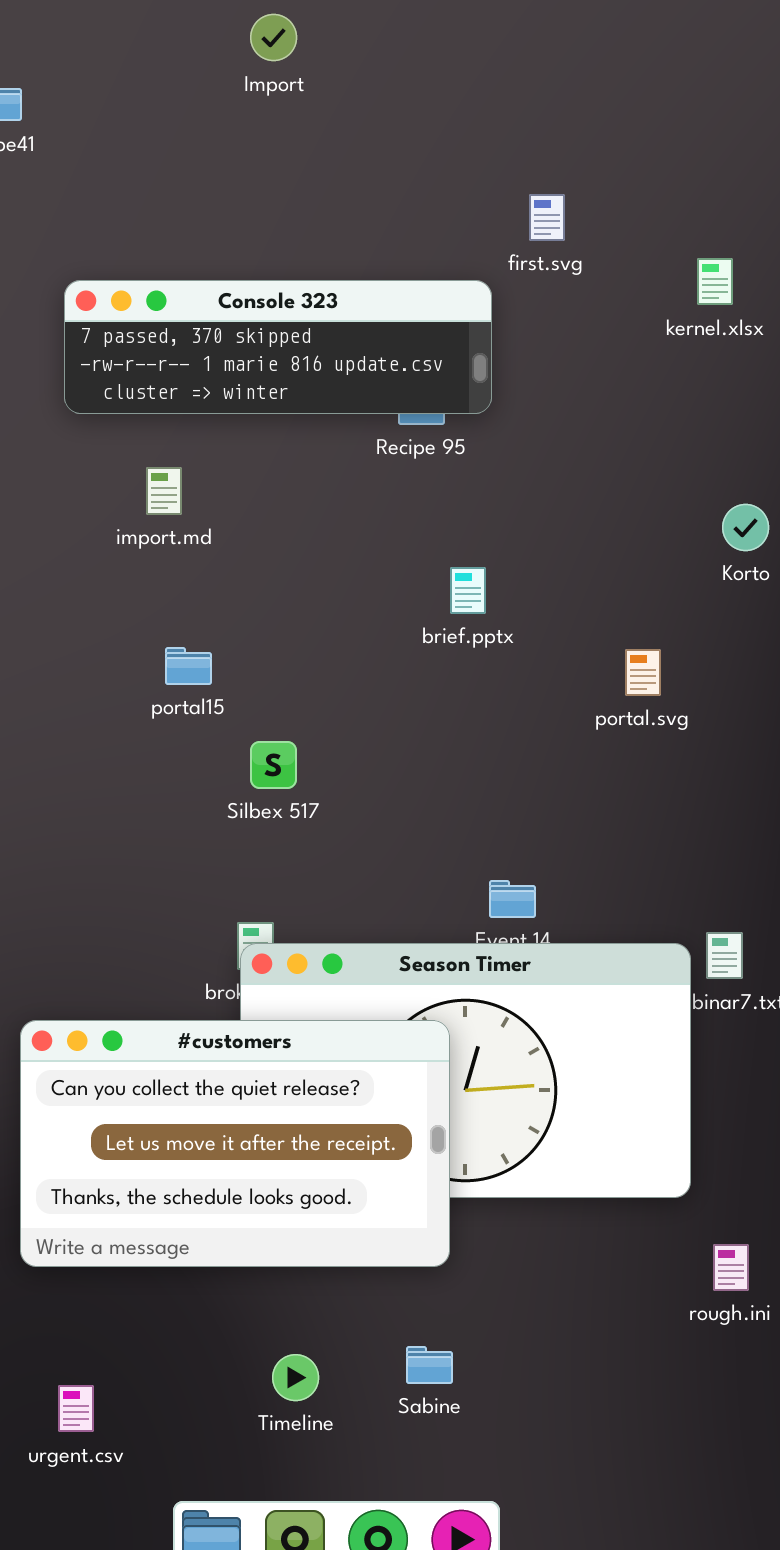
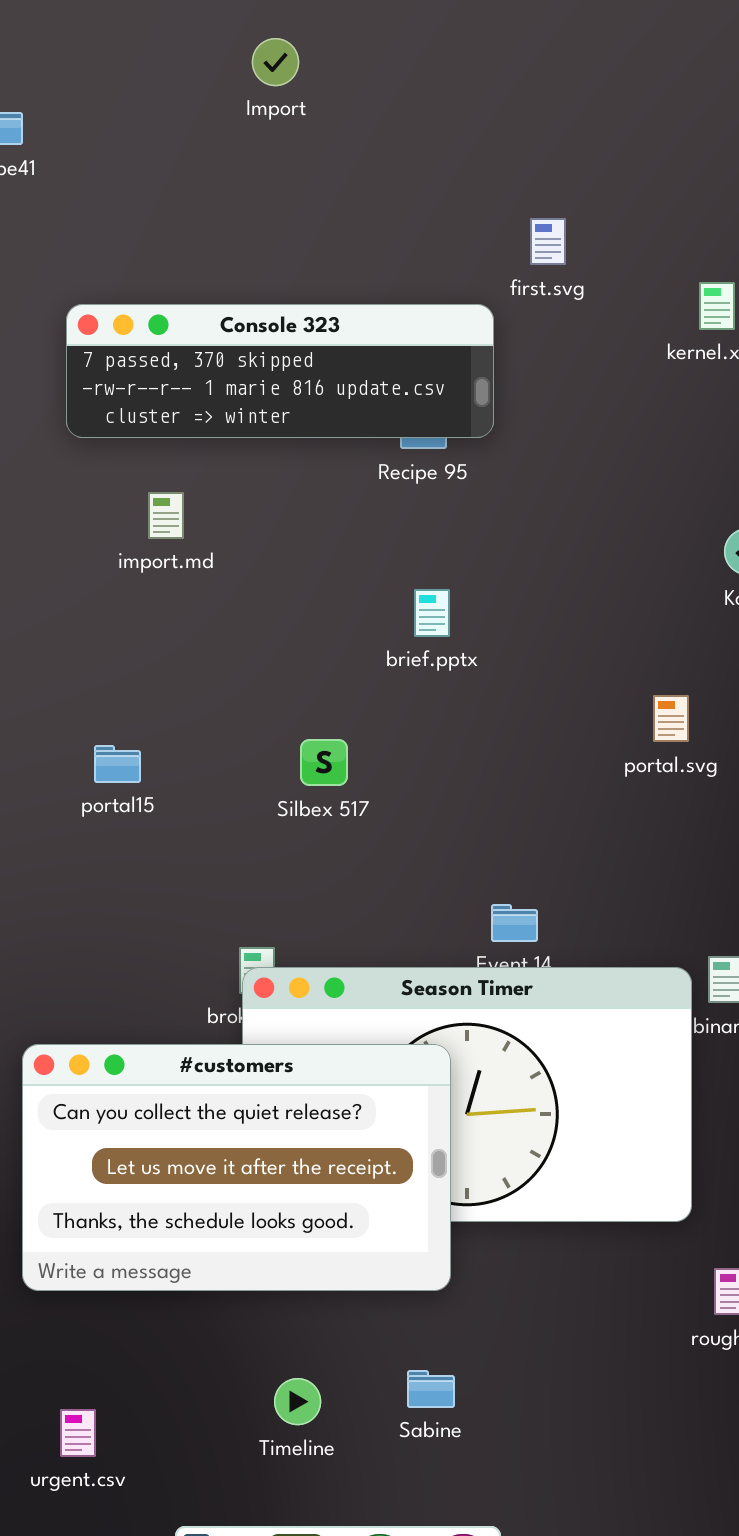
brief.pptx: [450,567,486,614] -> [414,589,450,637], moved
portal15: [165,647,212,685] -> [94,745,141,783], moved
portal.svg: [625,649,661,696] -> [653,695,689,742], moved
Silbex 517: [250,741,297,789] -> [300,739,348,786], moved

